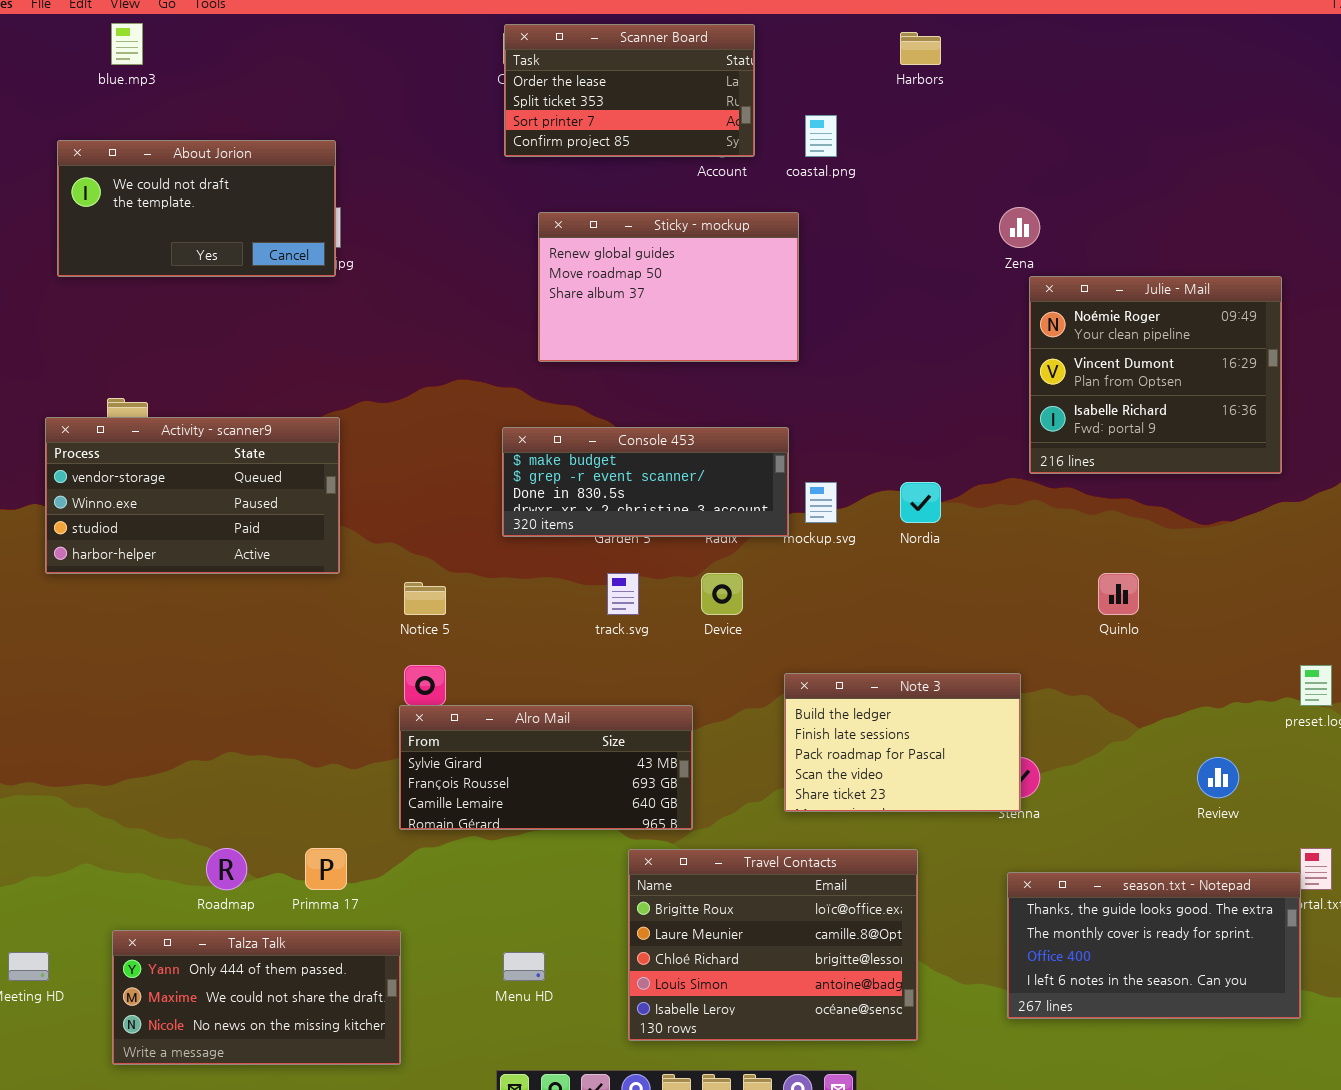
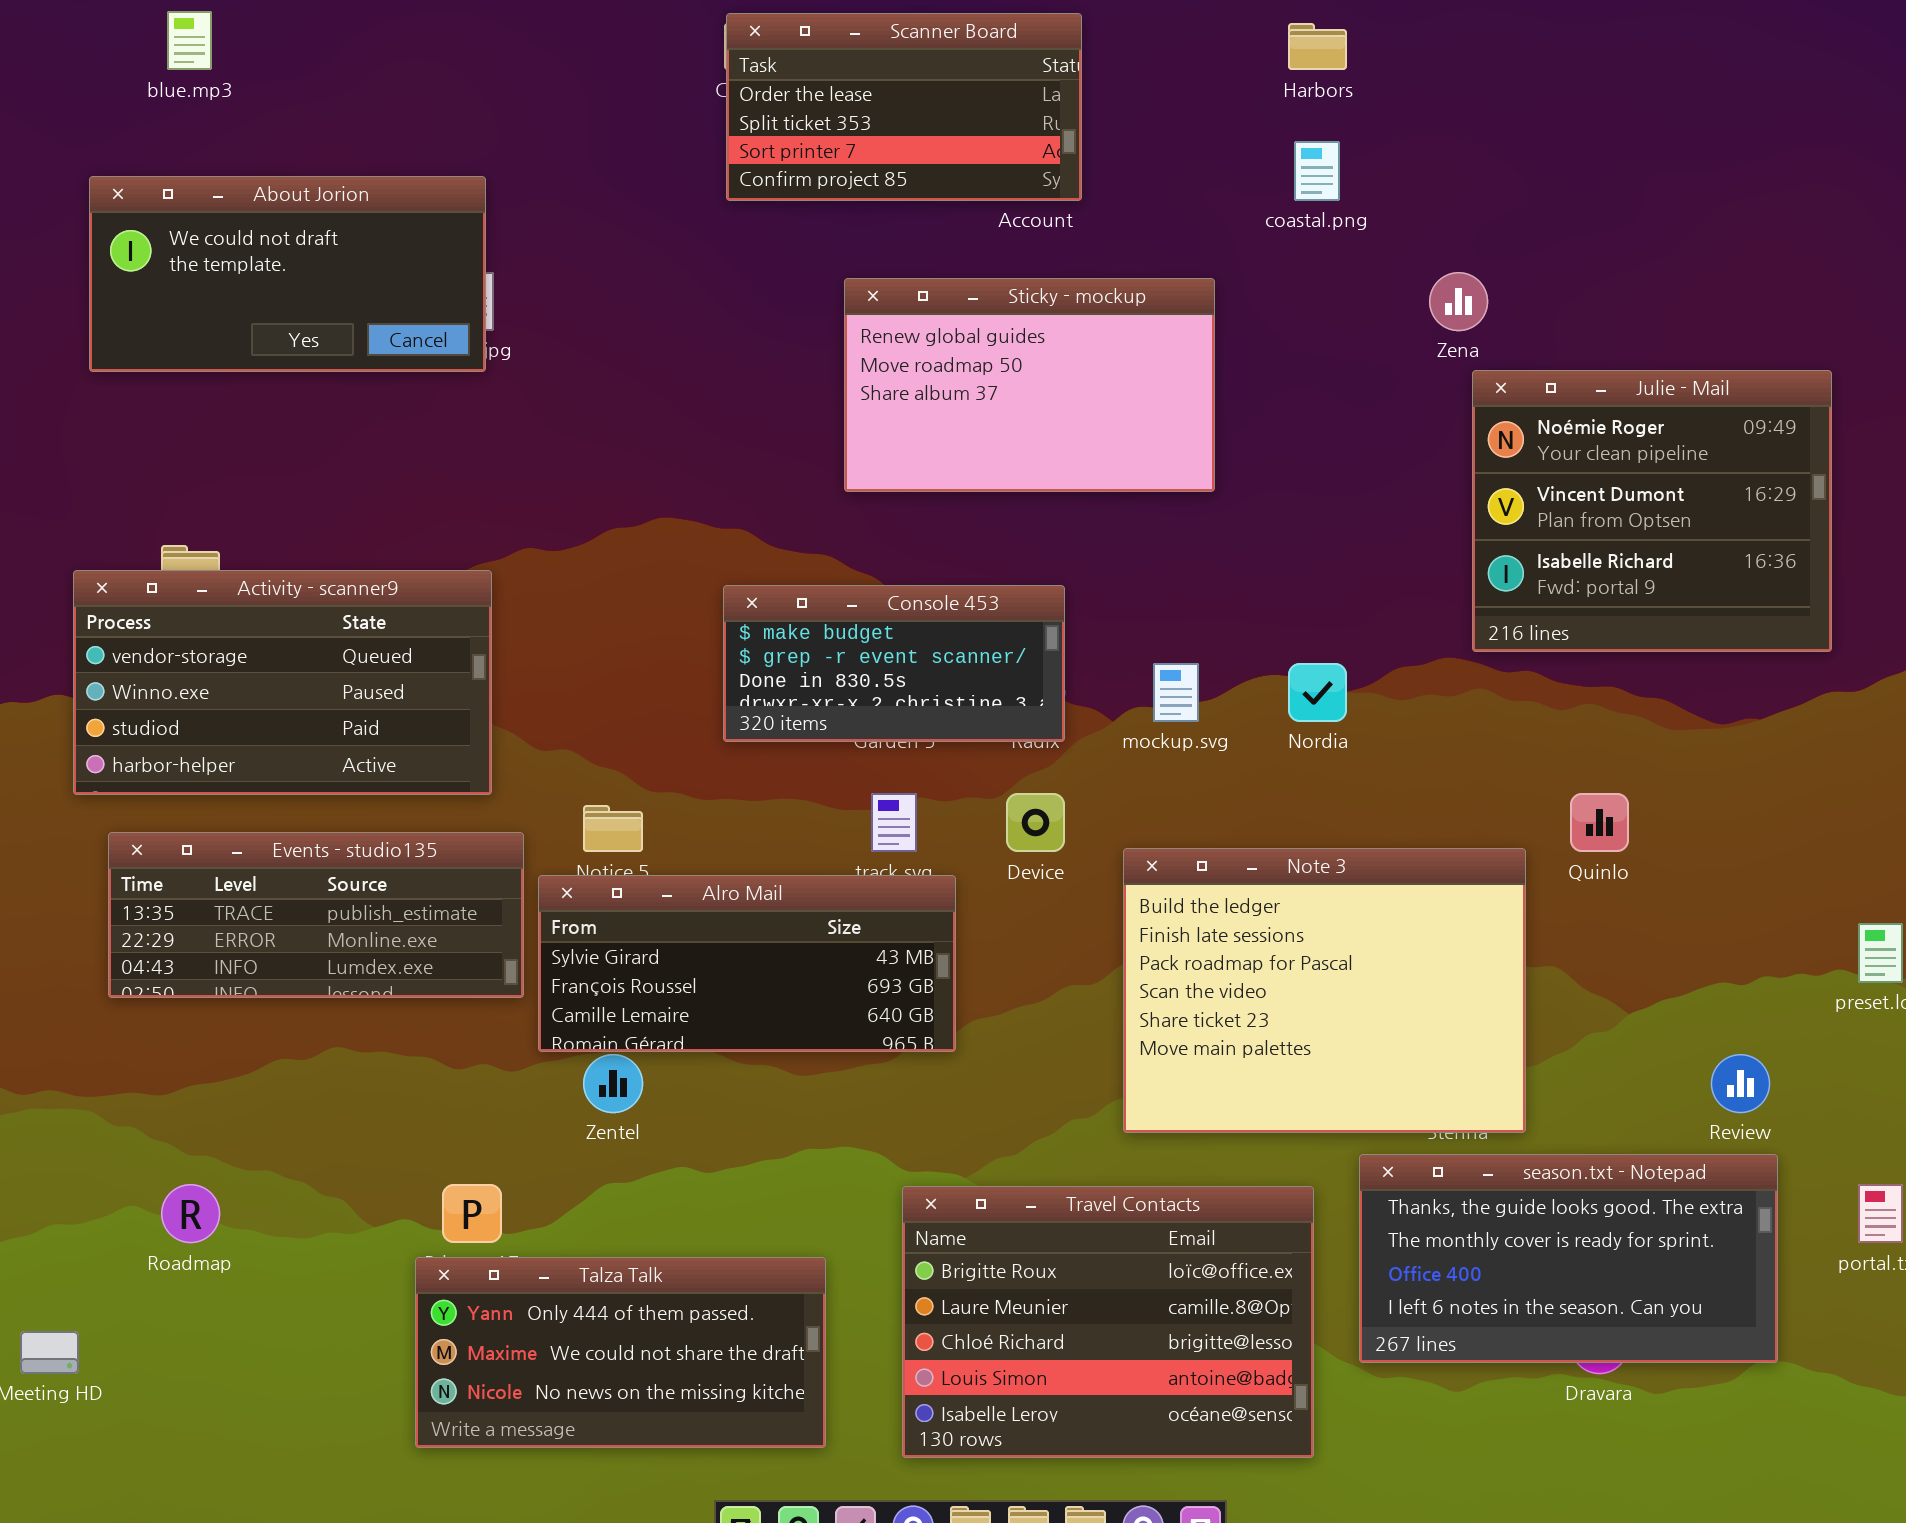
coastal.png: [805,115,837,157] -> [1294,141,1340,201], moved
Sticky - mockup: [538,212,799,362] -> [844,278,1215,492], moved
Console 453: [502,427,789,537] -> [723,585,1065,742], resized
Events - studio135: none -> [108,832,524,998], opened
Note 3: [784,673,1021,812] -> [1123,848,1526,1133], resized
Alro Mail: [399,705,693,830] -> [538,875,956,1052], moved
Roadmap: [206,848,247,890] -> [161,1184,220,1243], moved
season.txt - Notepad: [1007,872,1301,1019] -> [1359,1154,1778,1363], moved
Talza Talk: [112,930,401,1065] -> [415,1257,826,1448], moved

